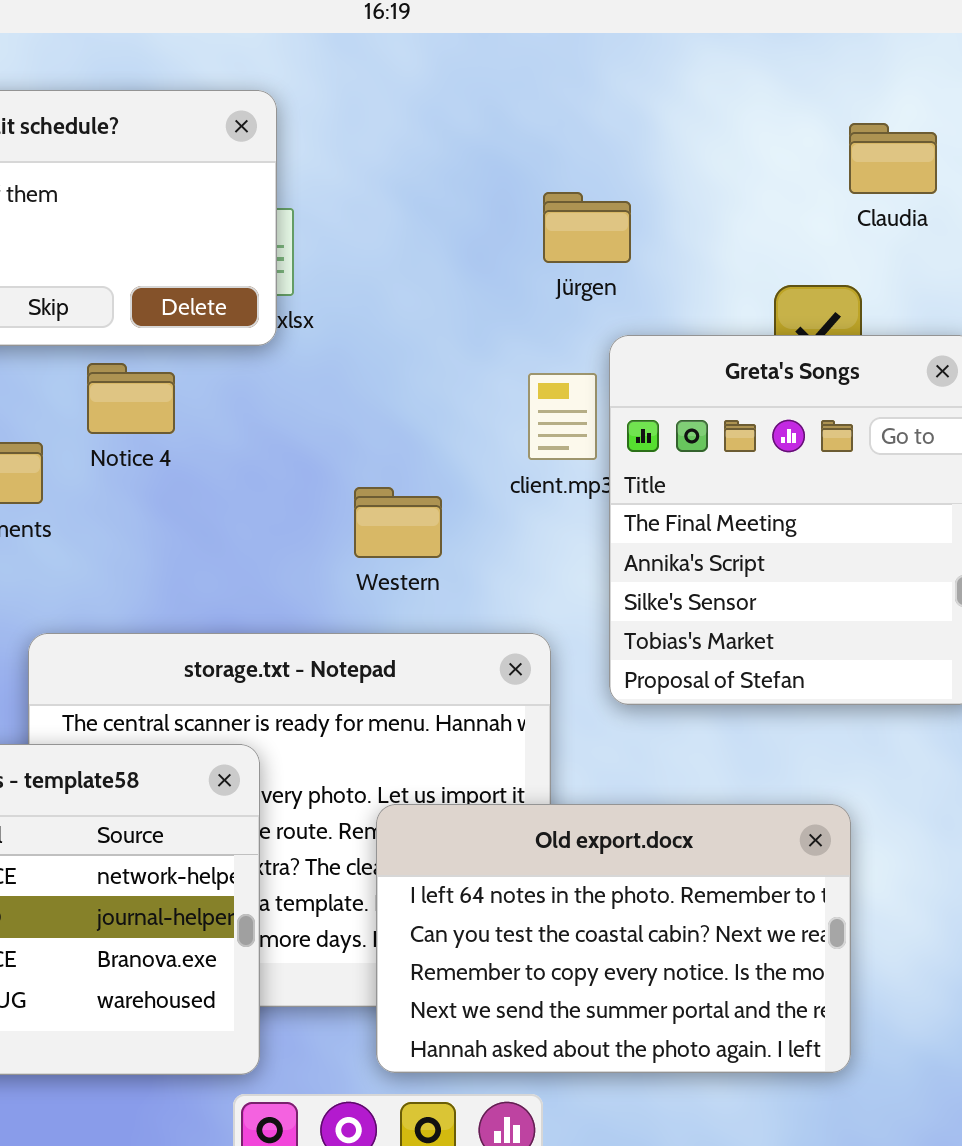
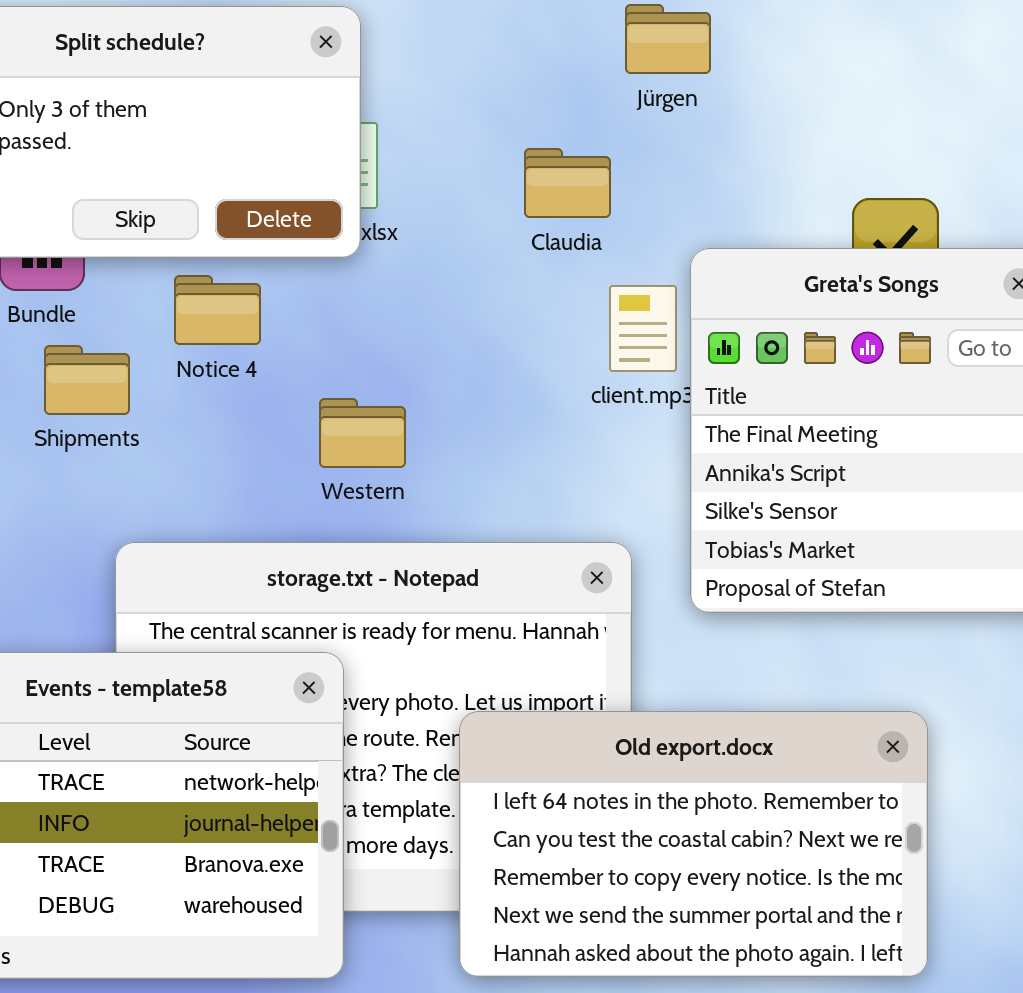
Claudia: [849,123,937,194] -> [524,148,611,218], moved
Jürgen: [543,192,631,263] -> [625,4,711,74], moved
Western: [354,487,442,558] -> [319,398,406,468], moved

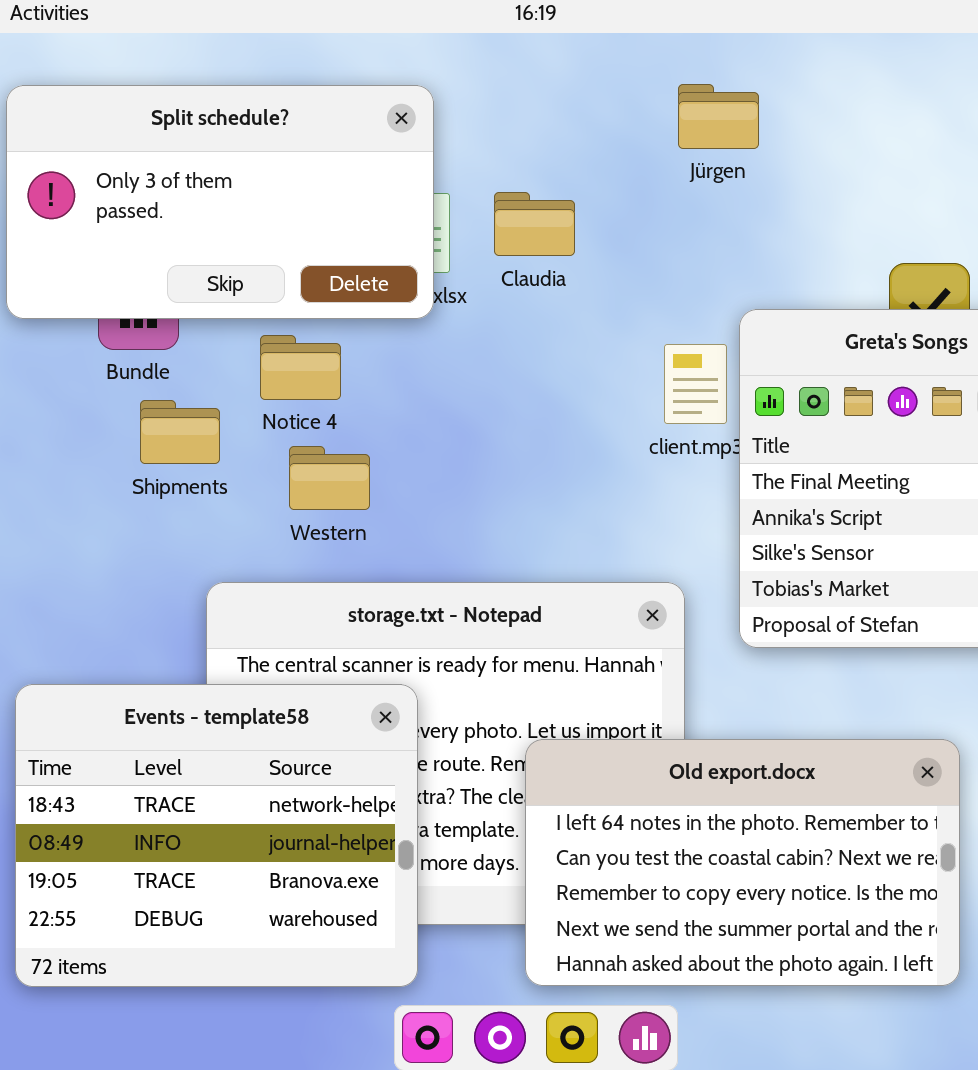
Claudia: [524,148,611,218] -> [494,192,575,256], moved
Western: [319,398,406,468] -> [289,446,370,510], moved

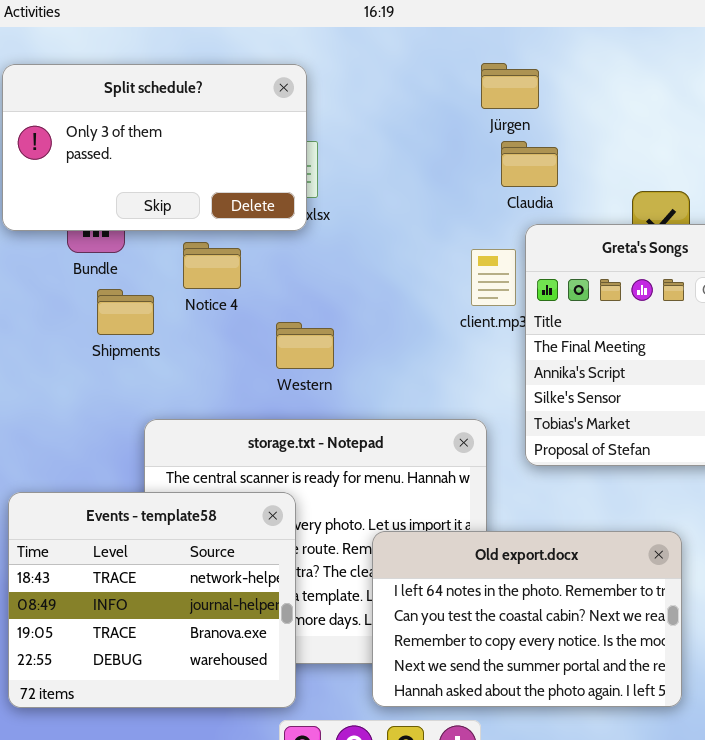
Claudia: [494,192,575,256] -> [501,141,558,187], moved
Western: [289,446,370,510] -> [276,322,334,369], moved

